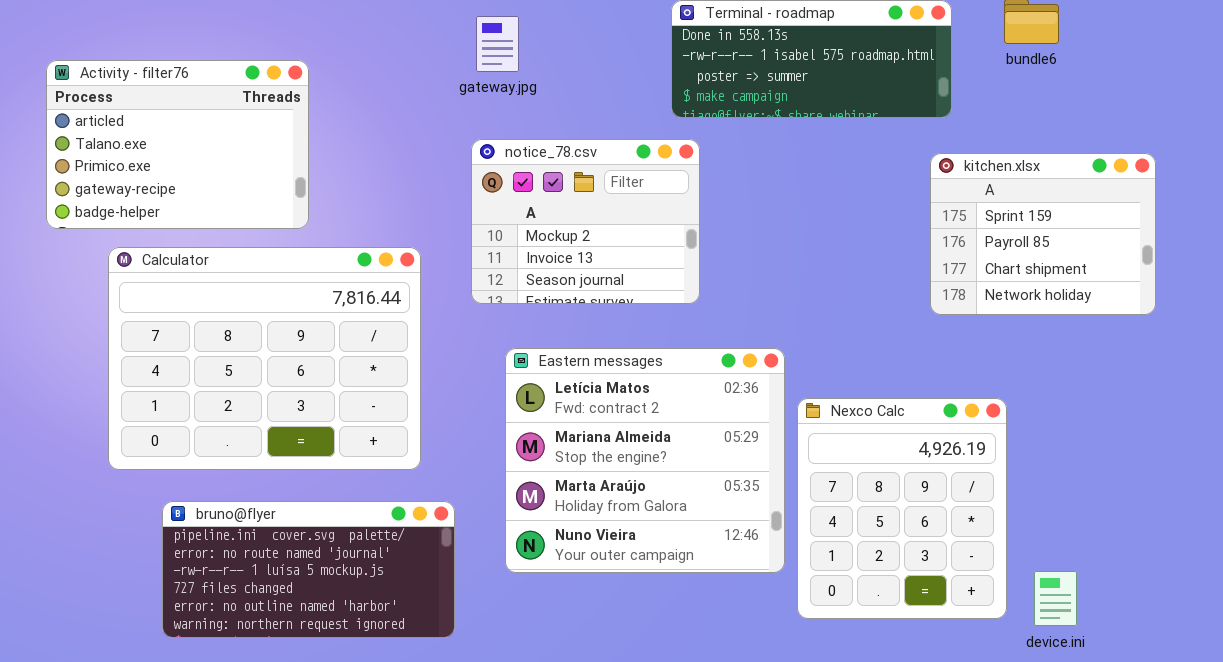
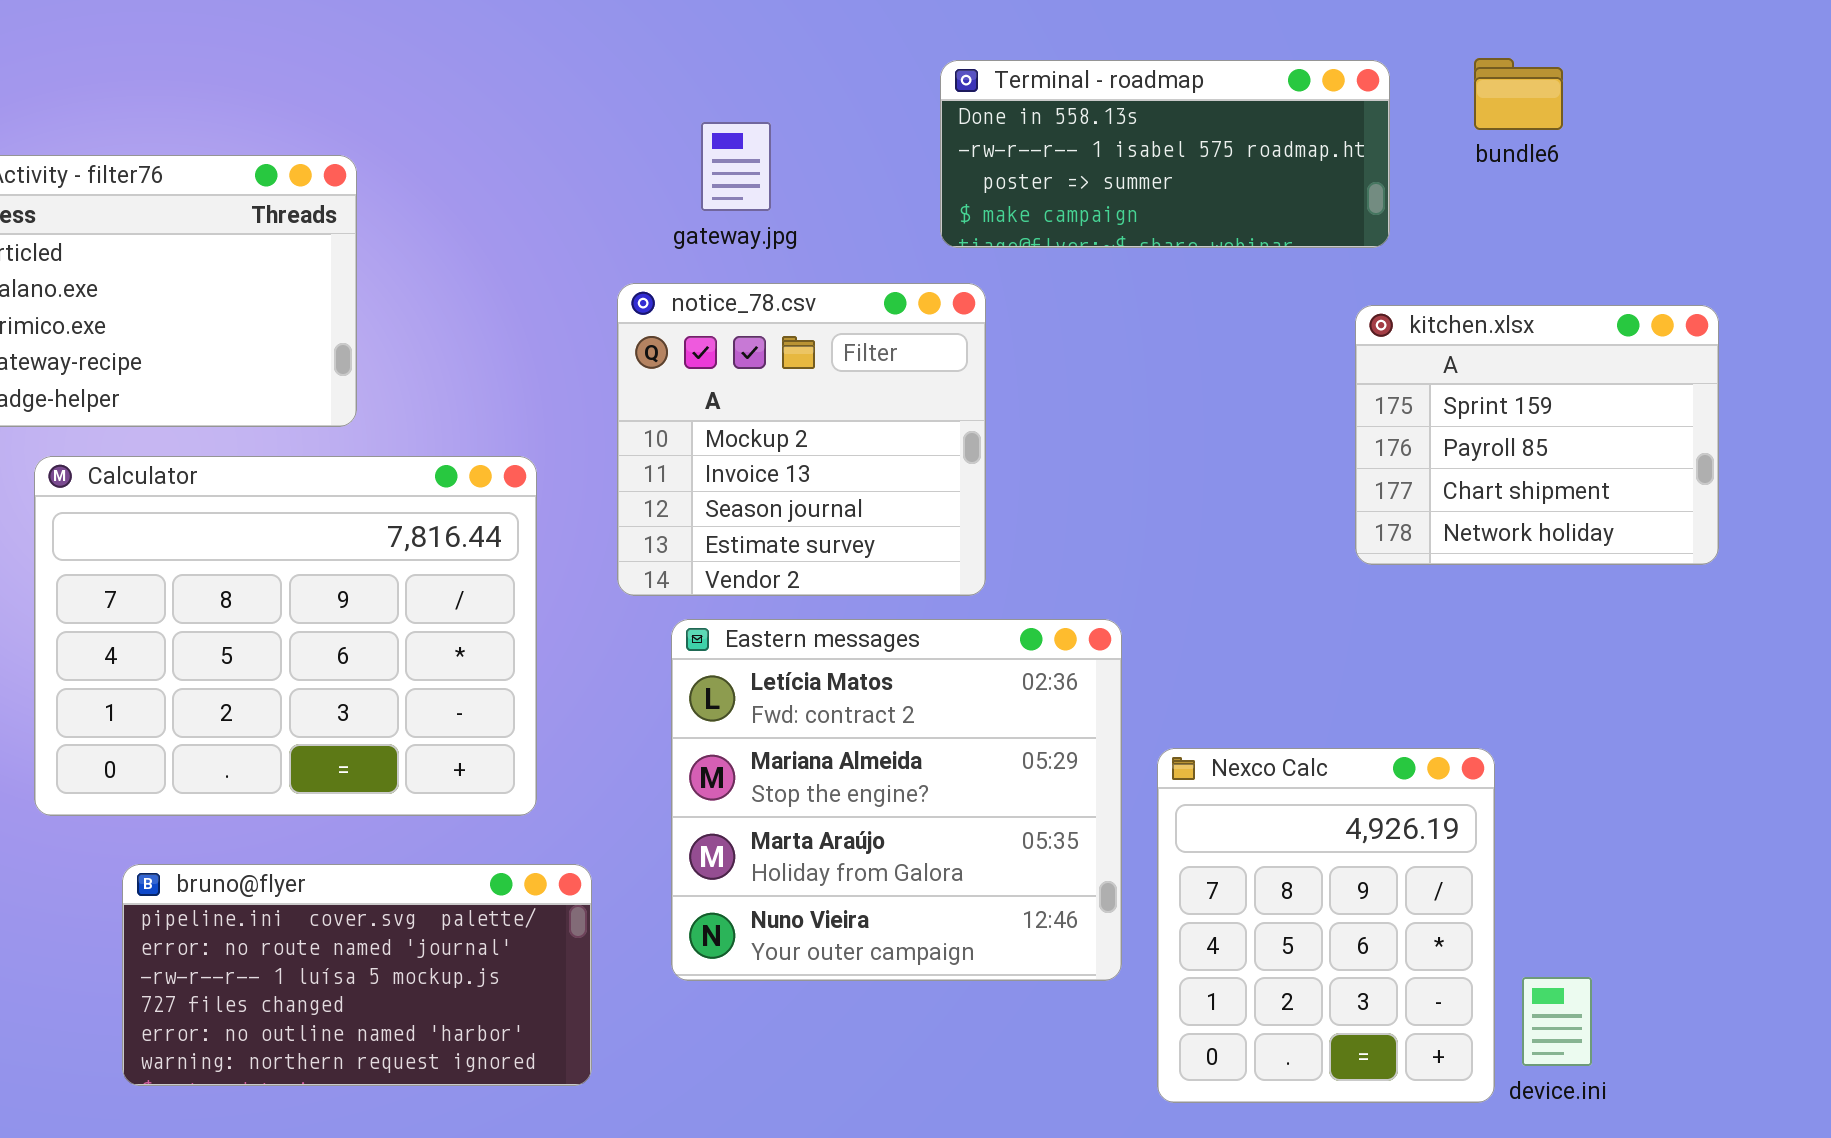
gateway.jpg: [476,16,519,72] -> [701,122,771,211], moved
notice_78.csv: [471,139,700,304] -> [617,283,986,596], resized
Nexco Calc: [797,398,1007,619] -> [1157,748,1495,1103], moved

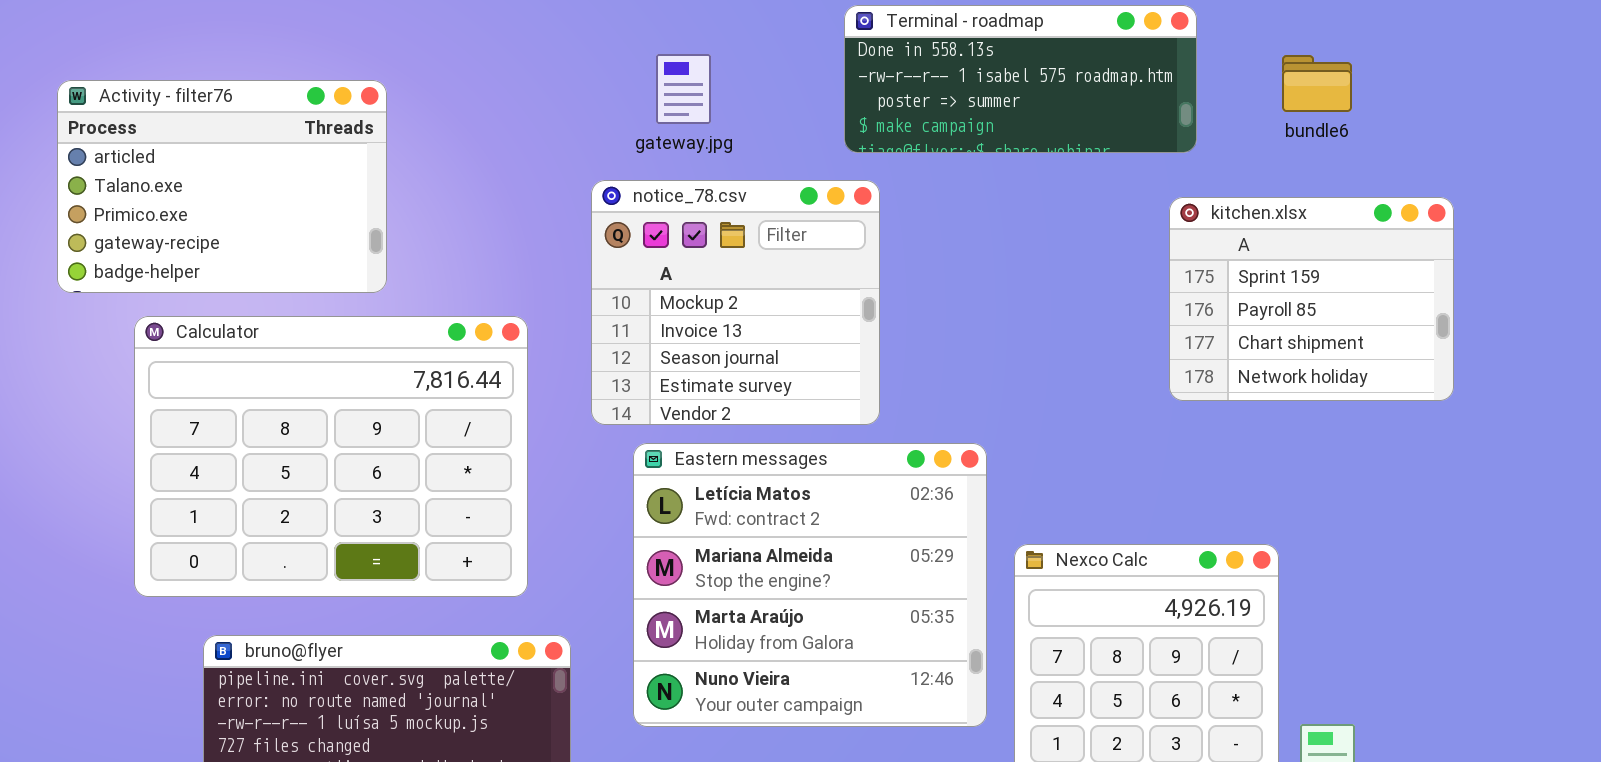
bundle6: [1474,58,1563,130] -> [1282,55,1352,112], moved

